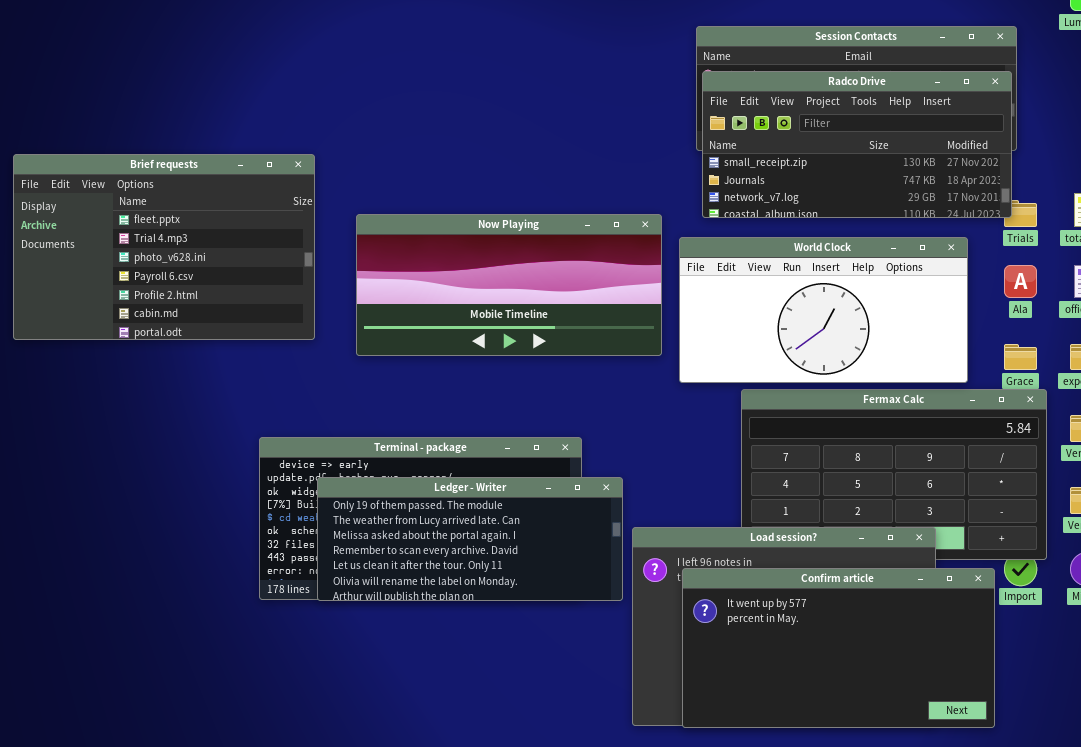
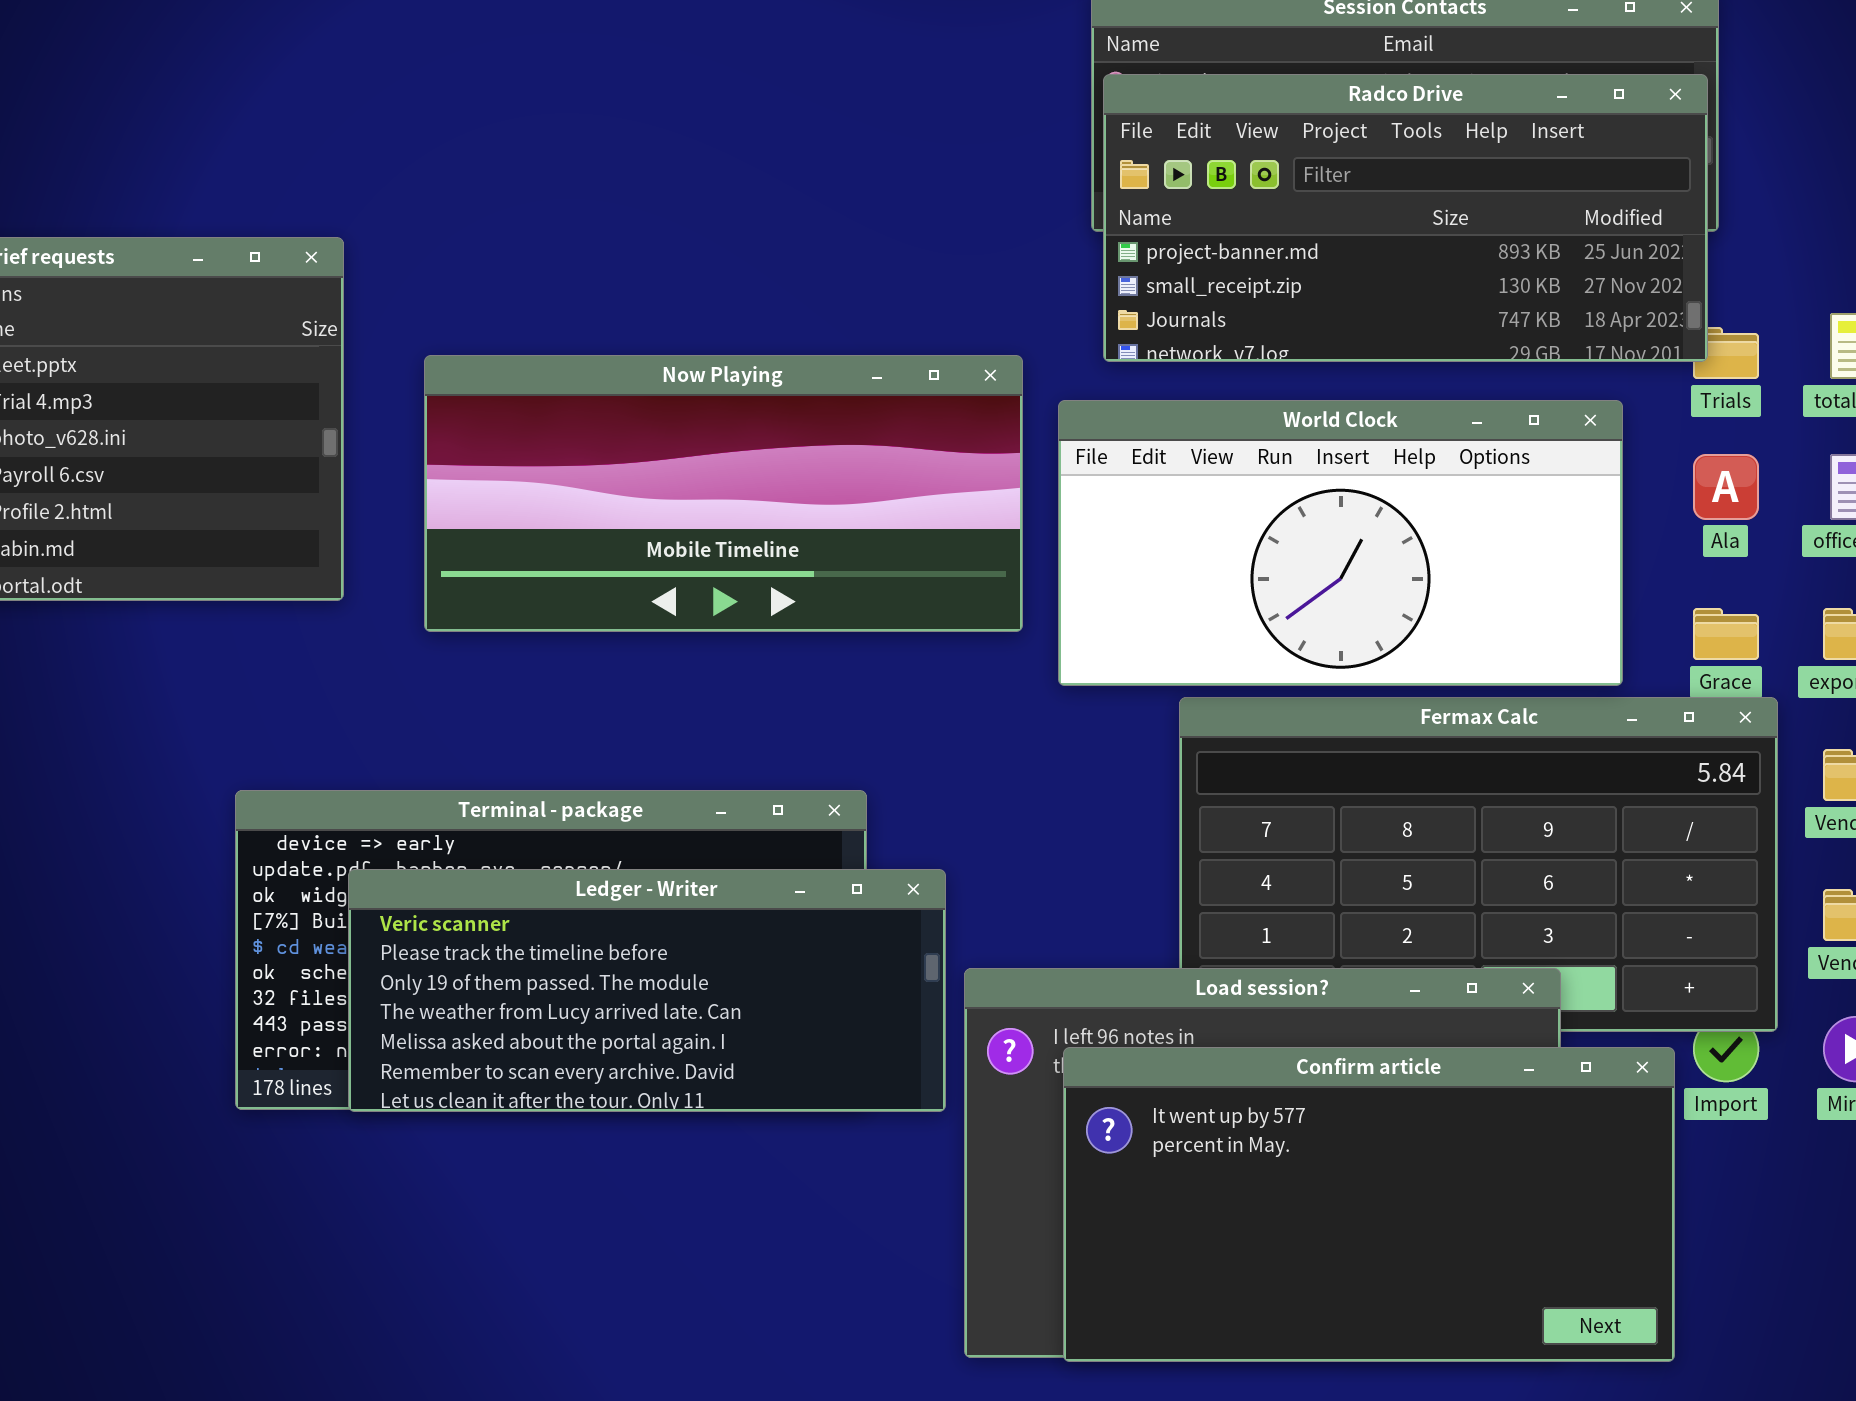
Radco Drive: [702,71,1012,218] -> [1103,74,1708,362], scrolled up 1 row
Ledger - Writer: [317,477,623,601] -> [348,869,946,1112], scrolled up 2 rows

